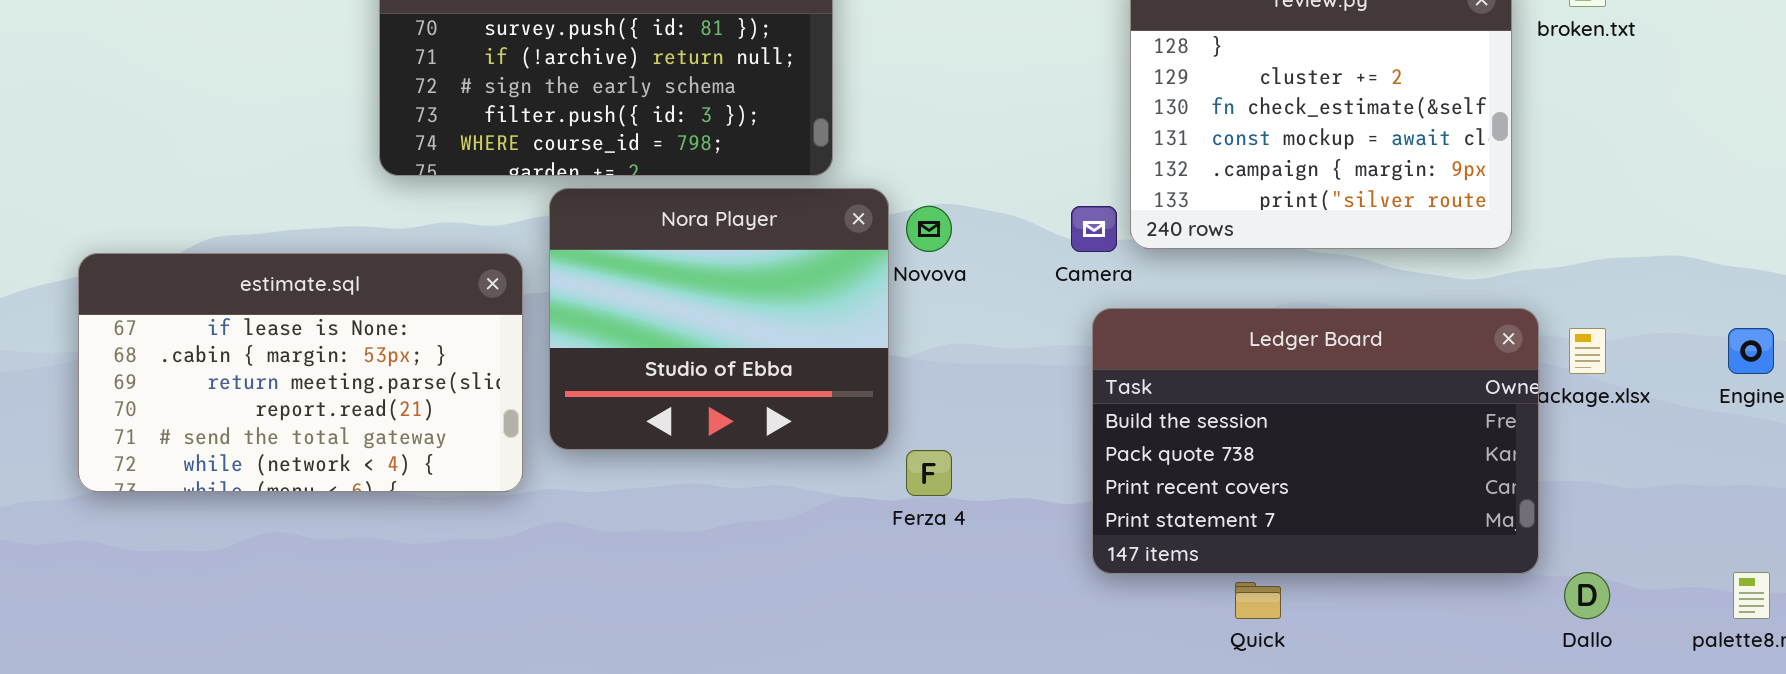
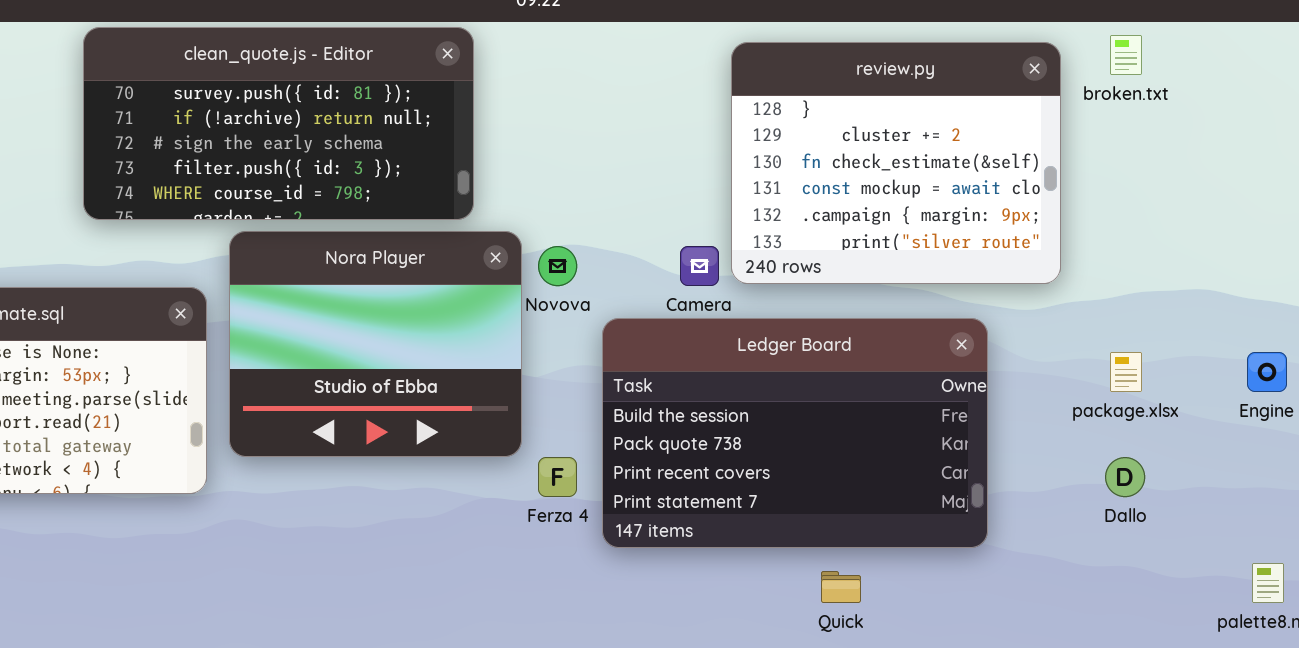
Ledger Board: [1092,308,1539,574] -> [602,318,988,548], moved
Dallo: [1564,572,1610,619] -> [1105,457,1145,497], moved

